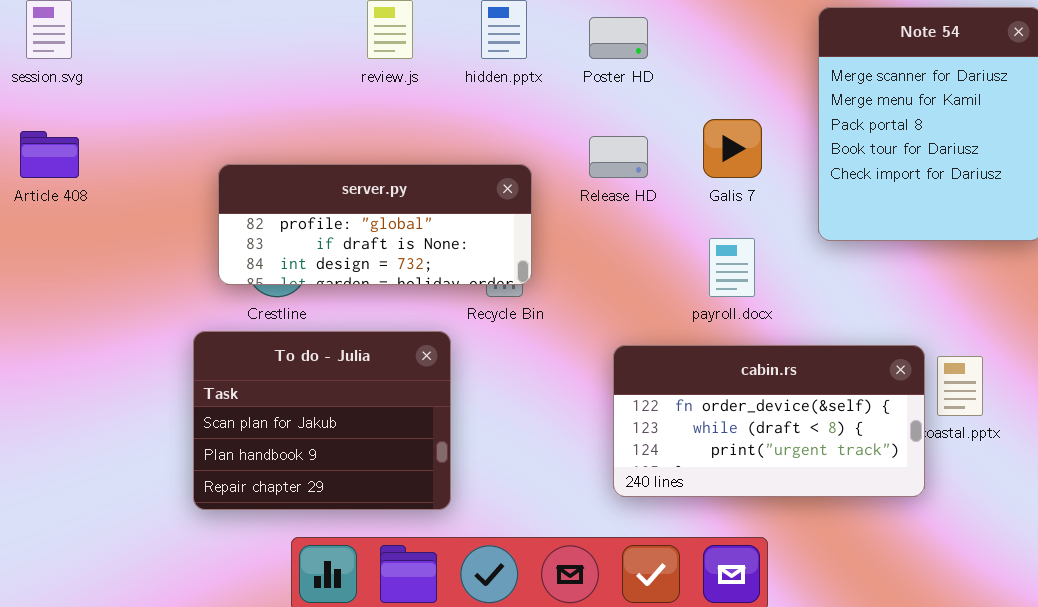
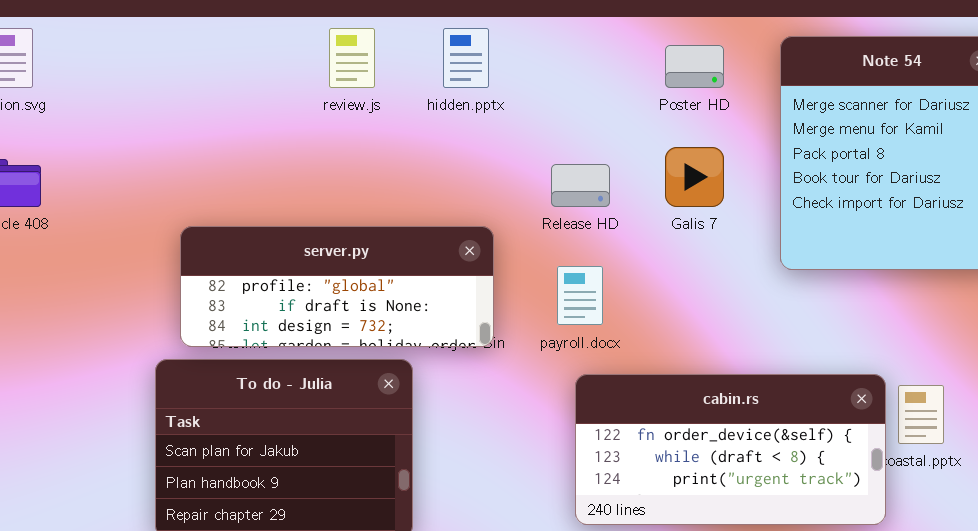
Poster HD: [589,17,648,59] -> [665,45,724,88], moved
server.py: [218,164,532,285] -> [180,226,494,347], moved
payroll.docx: [709,238,755,297] -> [557,266,603,325], moved

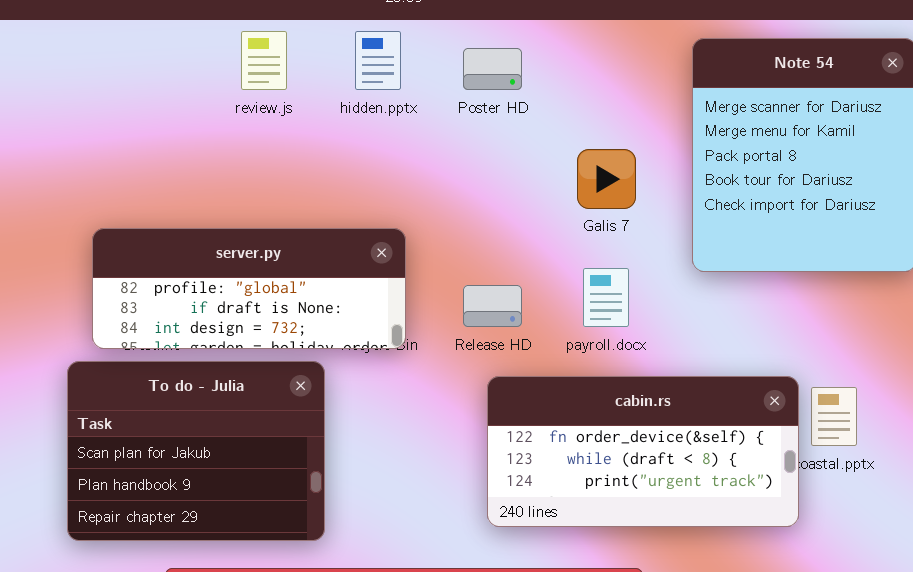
Poster HD: [665,45,724,88] -> [463,48,522,90], moved
Release HD: [551,164,610,207] -> [463,285,522,327], moved
payroll.docx: [557,266,603,325] -> [583,268,629,327], moved

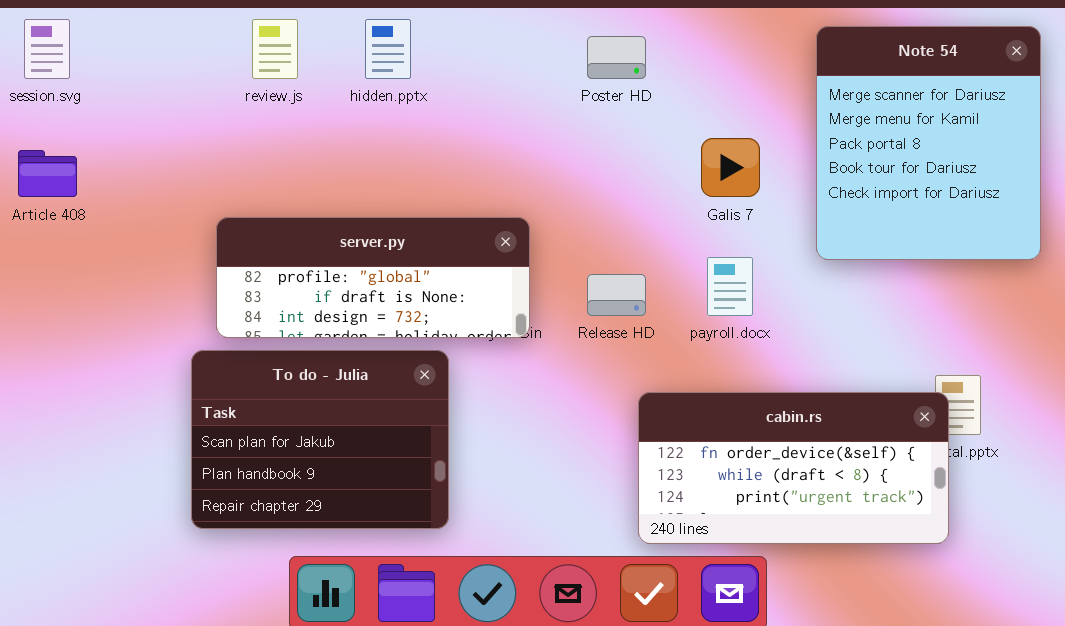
review.js: [241,31,287,90] -> [252,19,298,79], moved
hidden.pptx: [355,31,401,90] -> [365,19,411,79], moved
cabin.rs: [487,376,799,527] -> [638,392,949,544], moved

